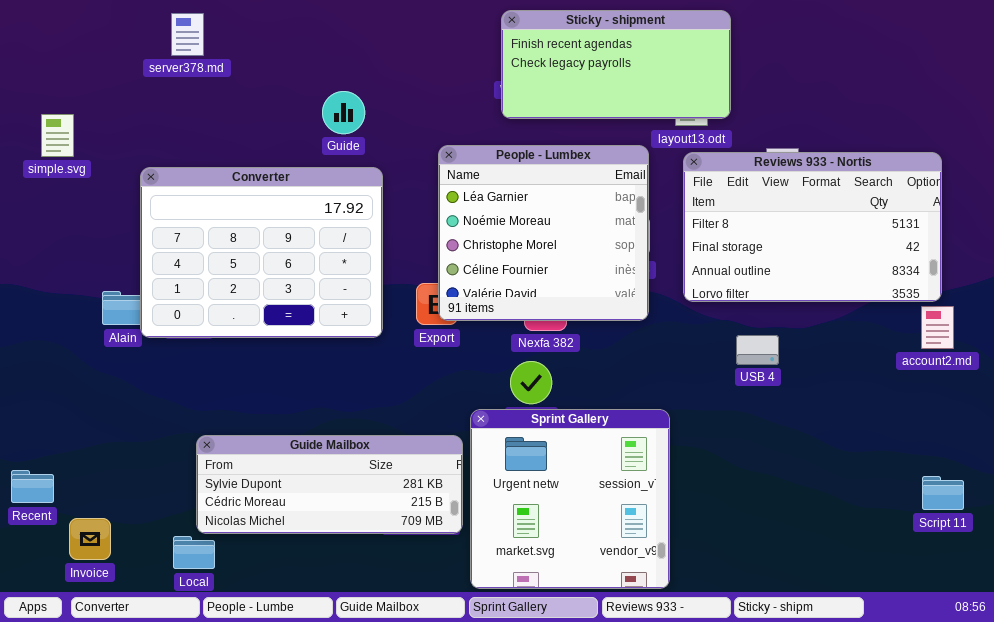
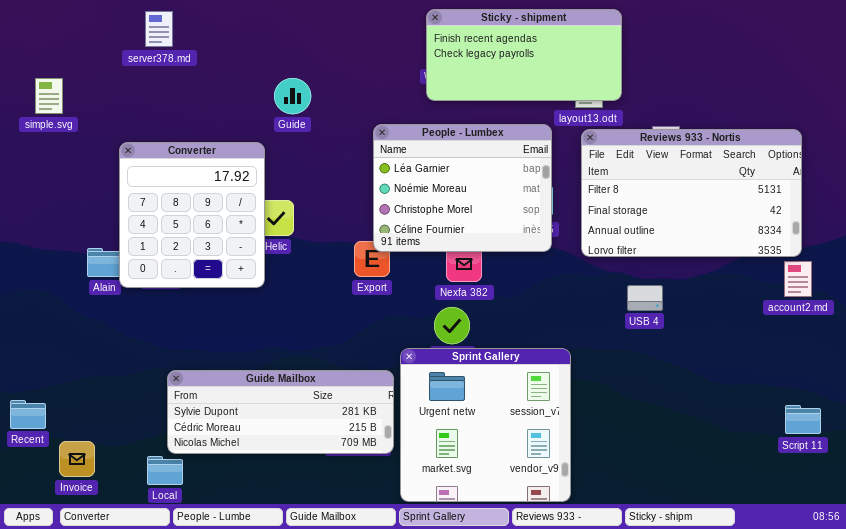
simple.svg: [41,114,74,157] -> [35,78,63,114], moved
People - Lumbex: [438,145,649,321] -> [373,124,552,252], resized
Converter: [140,167,383,338] -> [119,142,265,288], resized

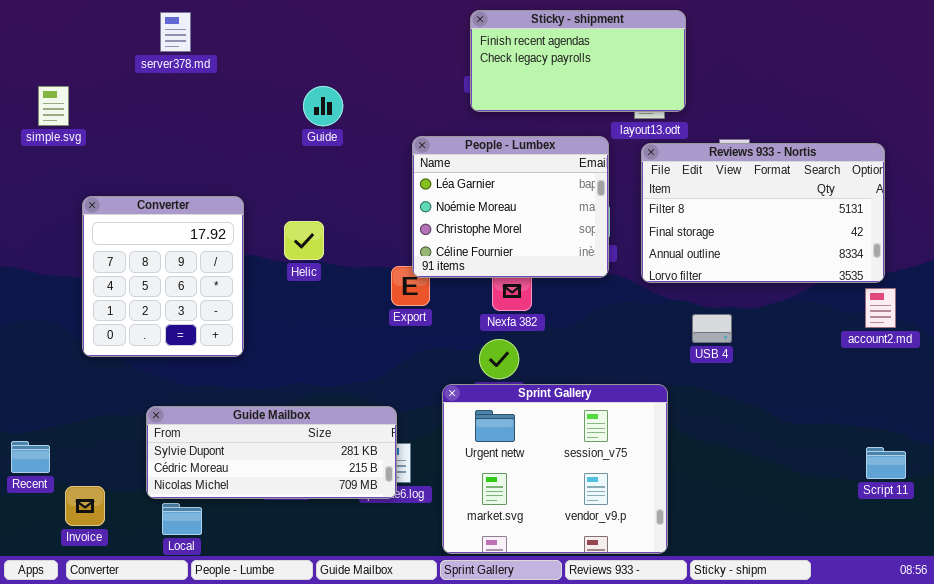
Converter: [119,142,265,288] -> [82,196,244,357], moved
Sprint Gallery: [400,348,571,502] -> [442,384,668,554], resized
Guide Mailbox: [167,370,394,454] -> [146,406,397,499], moved

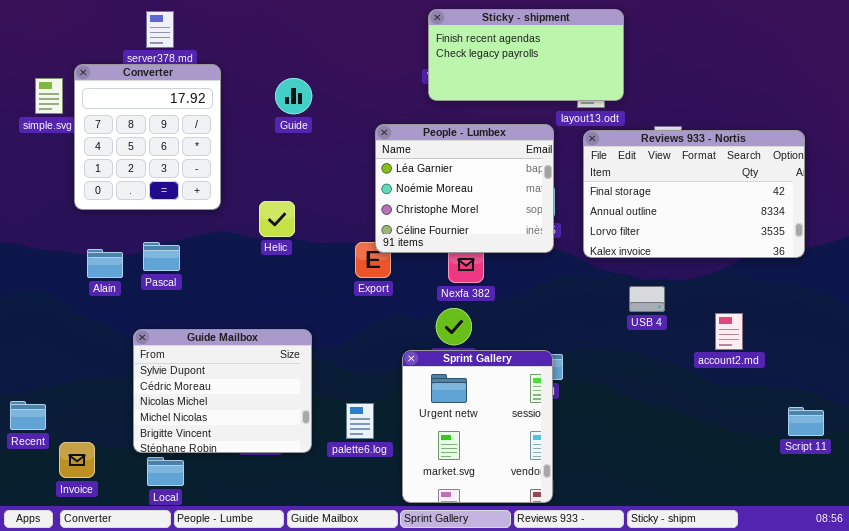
Reviews 933 - Nortis: [641,143,885,283] -> [583,130,805,258], scrolled down 1 row
Converter: [82,196,244,357] -> [74,64,221,210], moved
account2.md: [865,288,896,328] -> [715,313,743,350], moved
Sprint Gallery: [442,384,668,554] -> [402,350,553,503], resized
Guide Mailbox: [146,406,397,499] -> [133,329,312,453], resized

